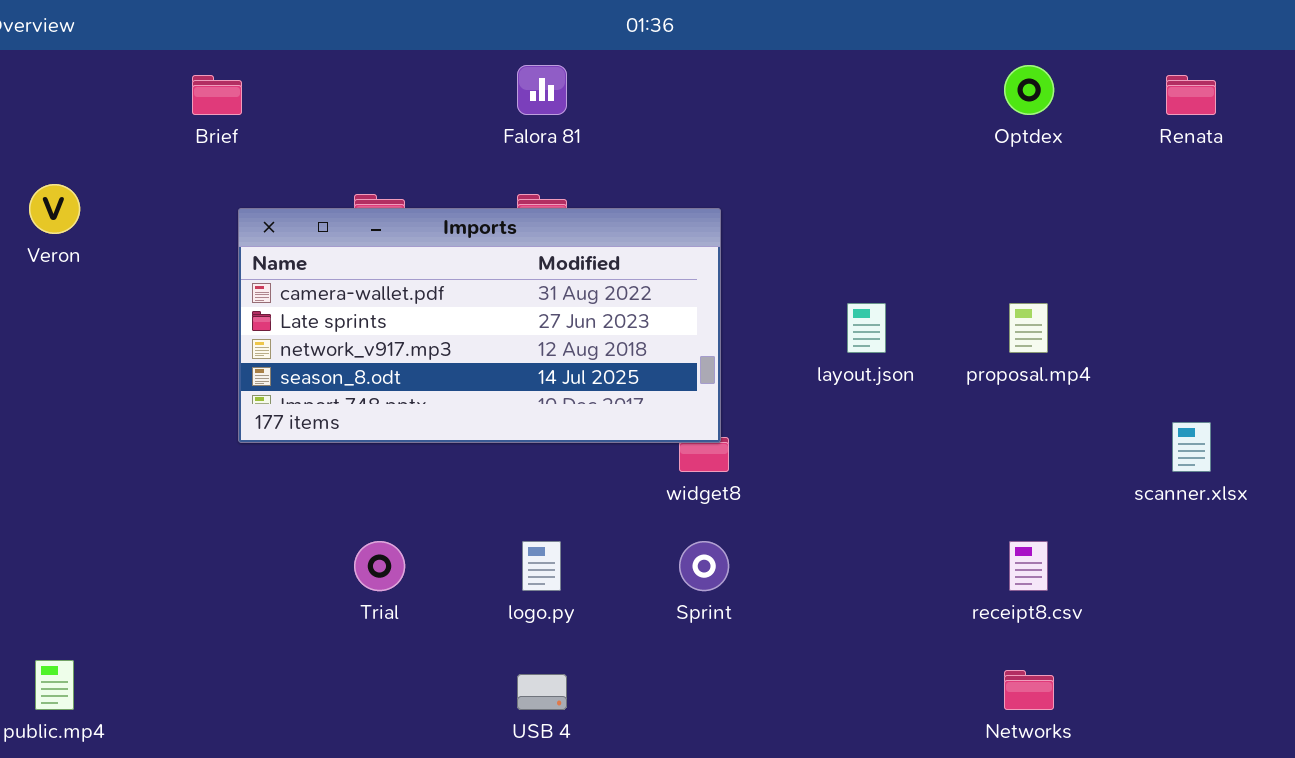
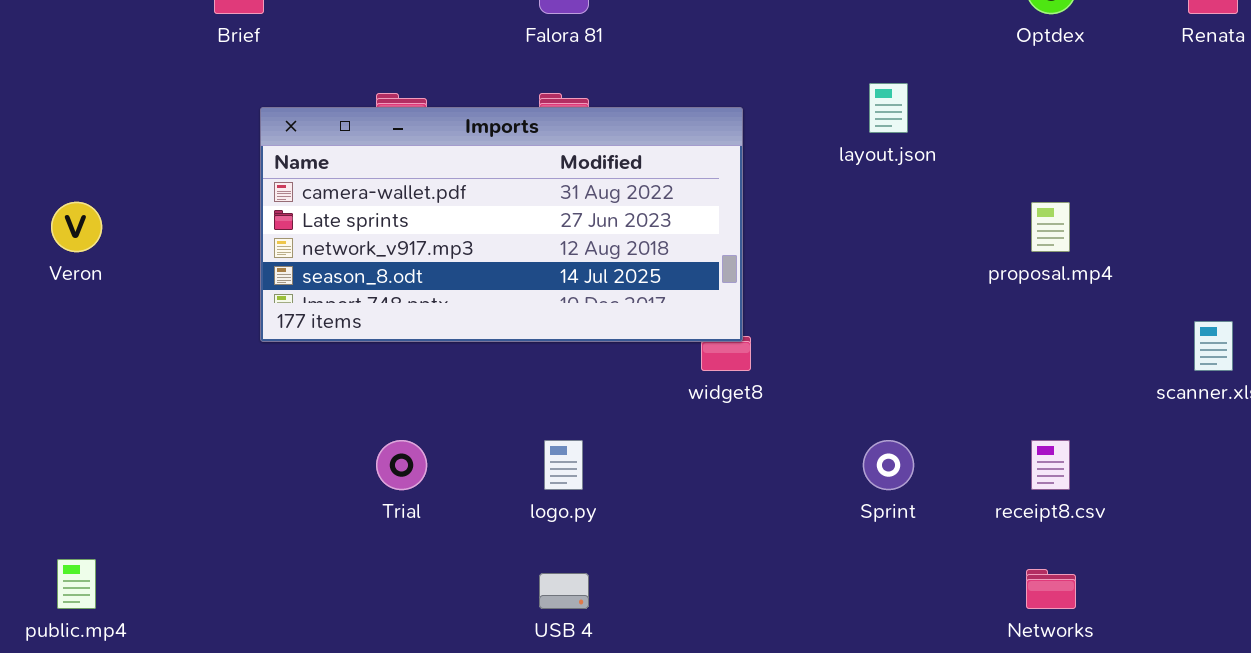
Veron: [29,184,80,234] -> [51,202,102,252], moved
layout.json: [847,303,886,353] -> [869,83,908,133], moved
Sprint: [679,541,729,591] -> [863,440,914,490], moved

